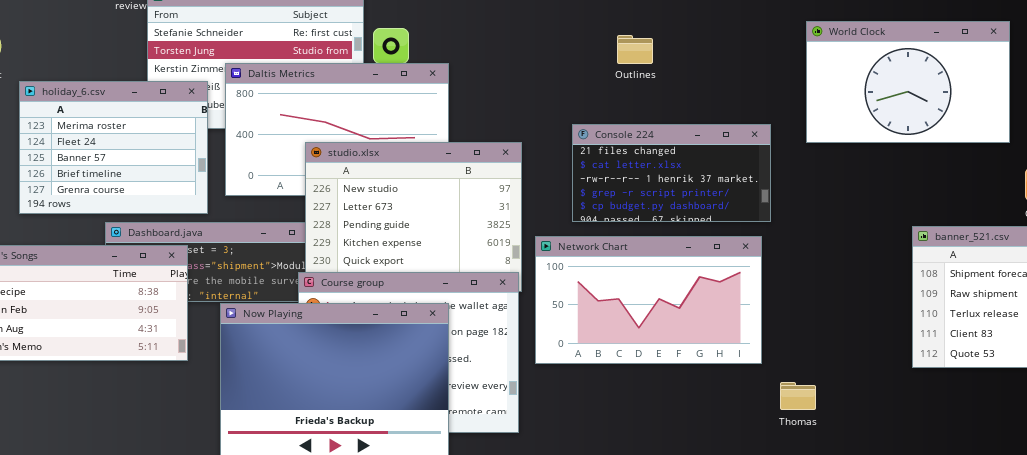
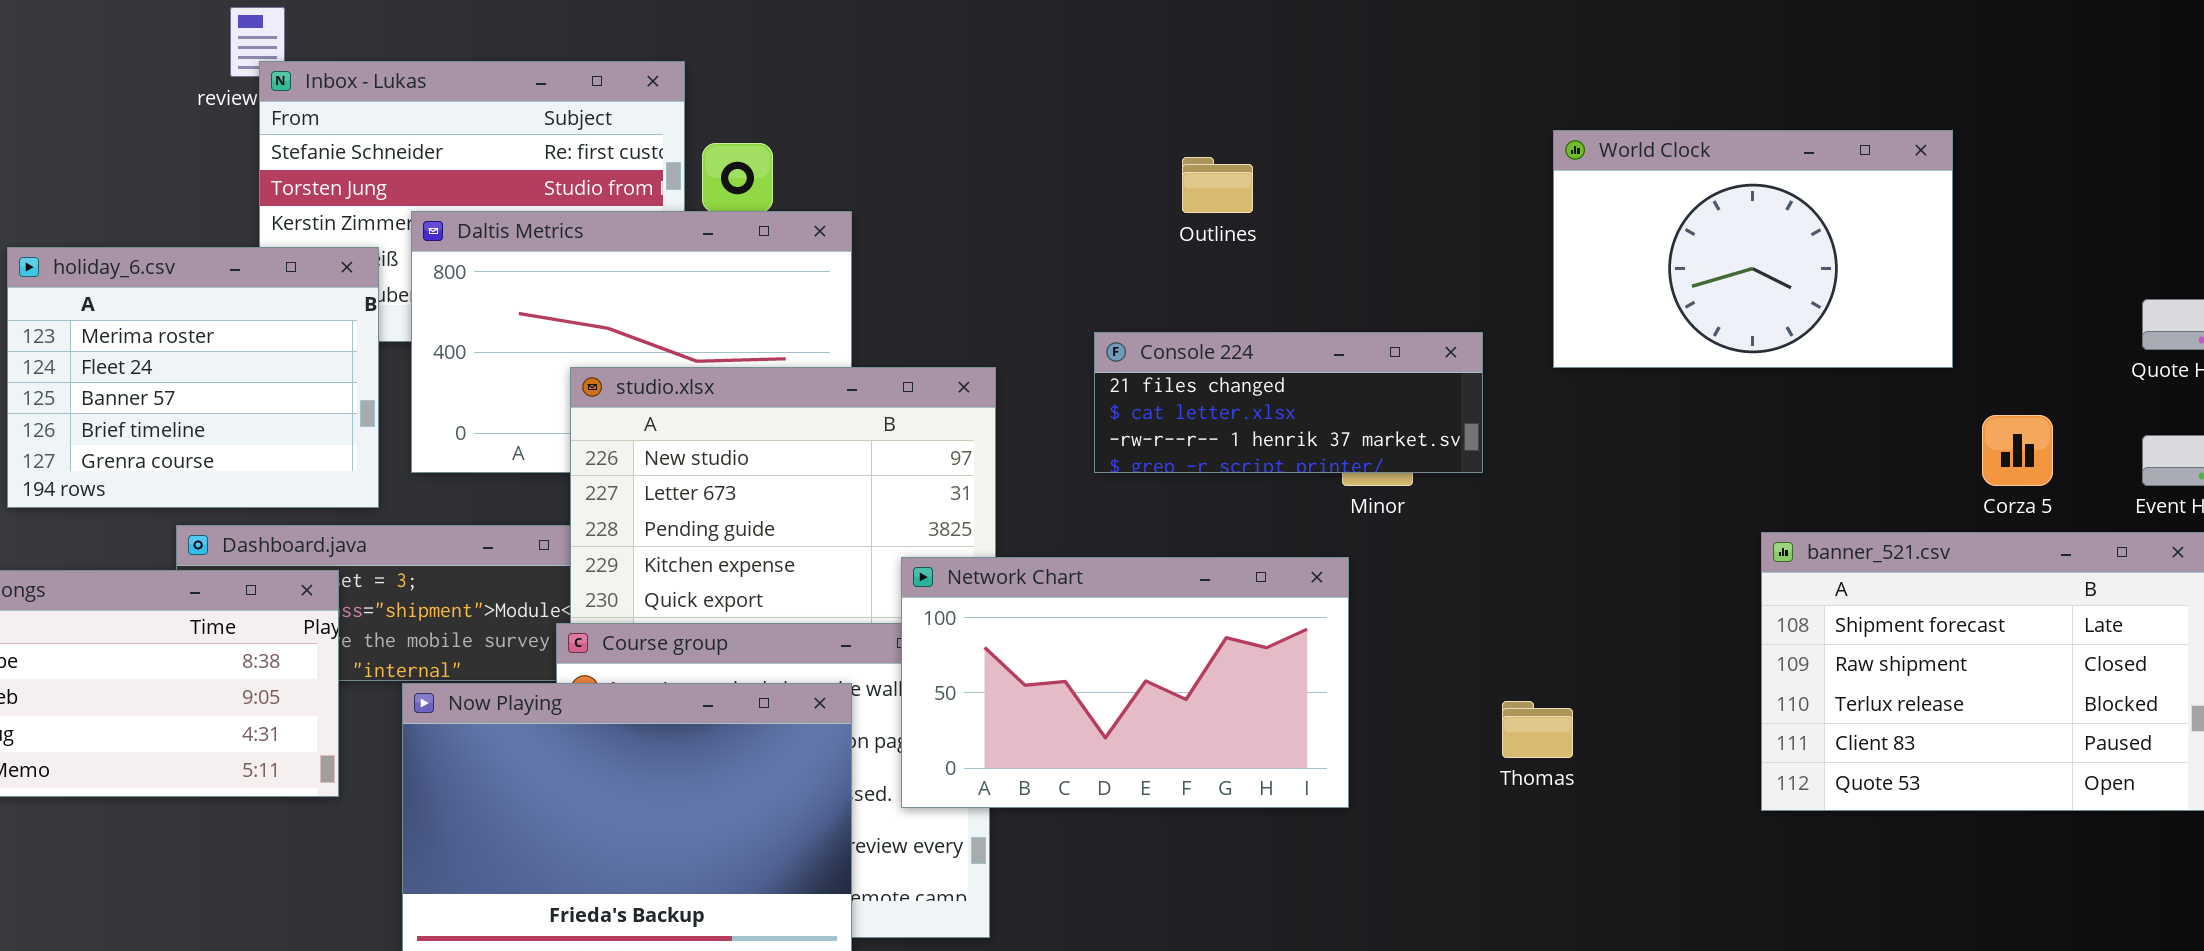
Console 224: [572,124,771,222] -> [1094,332,1483,473], resized
Network Chart: [535,236,762,364] -> [901,557,1349,808], moved
Thomas: [780,382,816,410] -> [1502,701,1573,758], moved

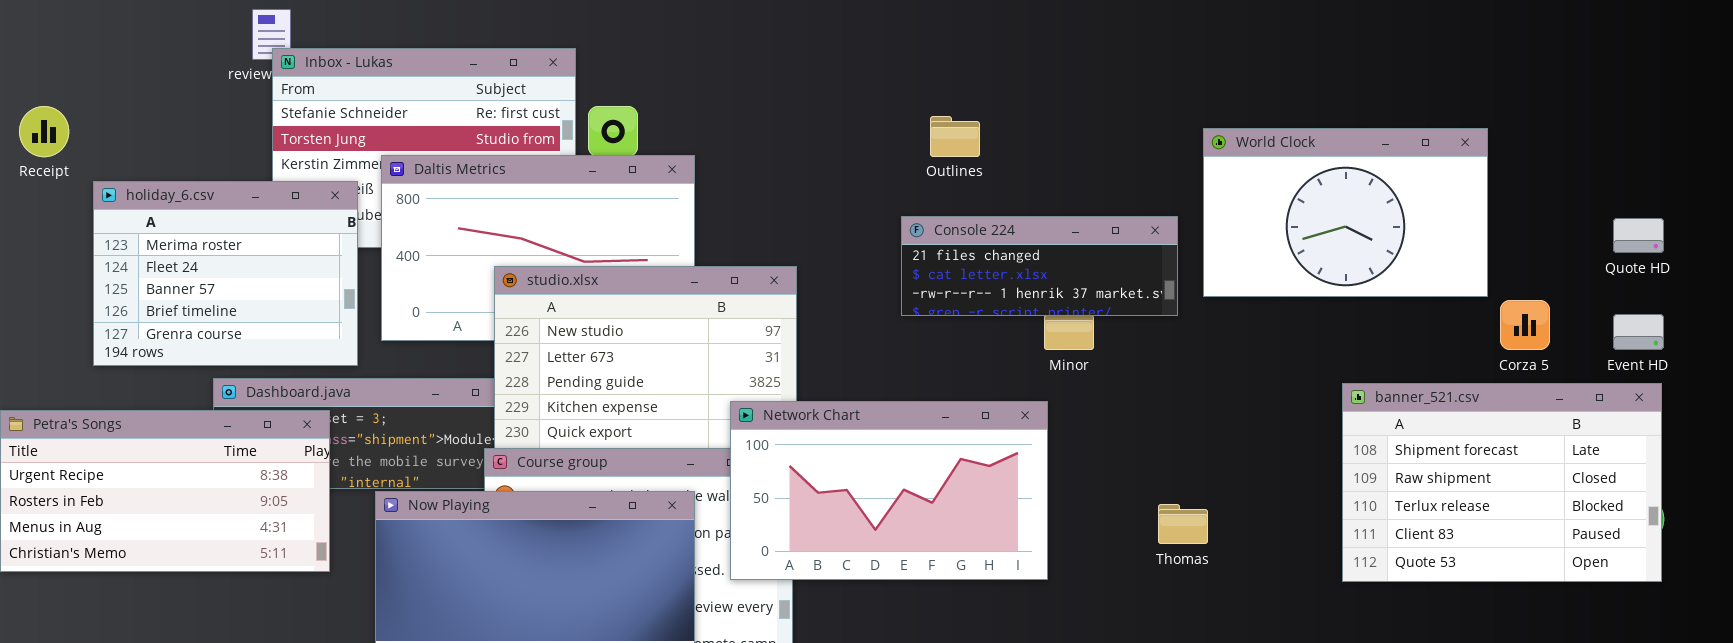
World Clock: [1553,130,1953,368] -> [1203,128,1488,297], moved
Console 224: [1094,332,1483,473] -> [901,216,1178,316], moved

